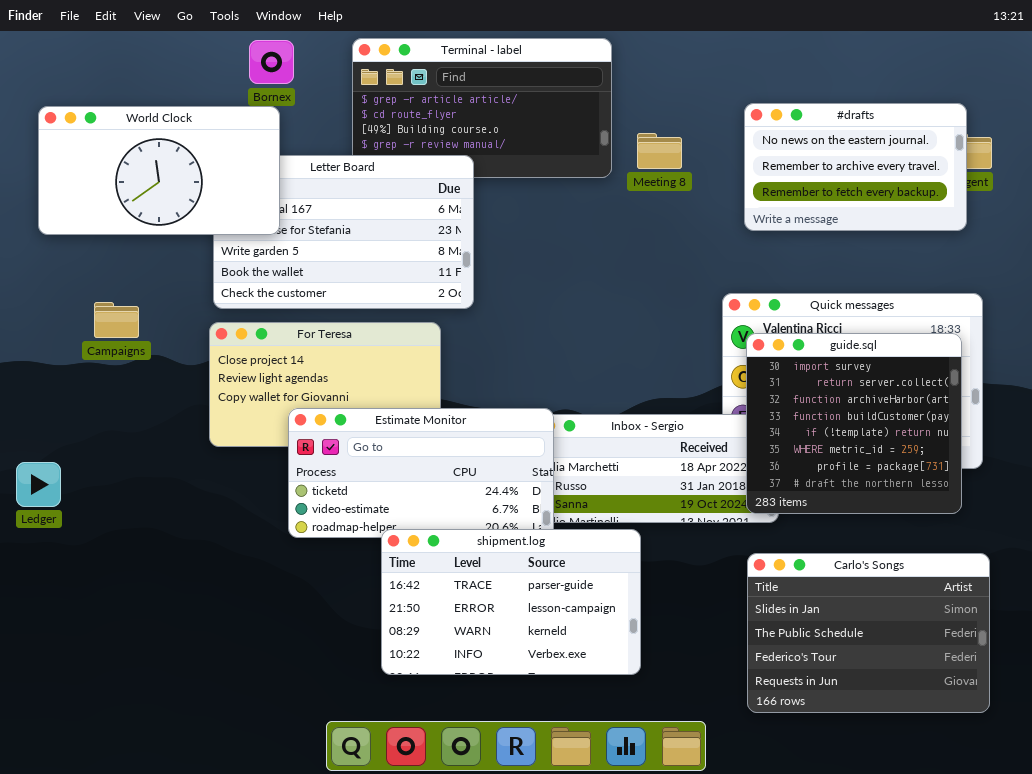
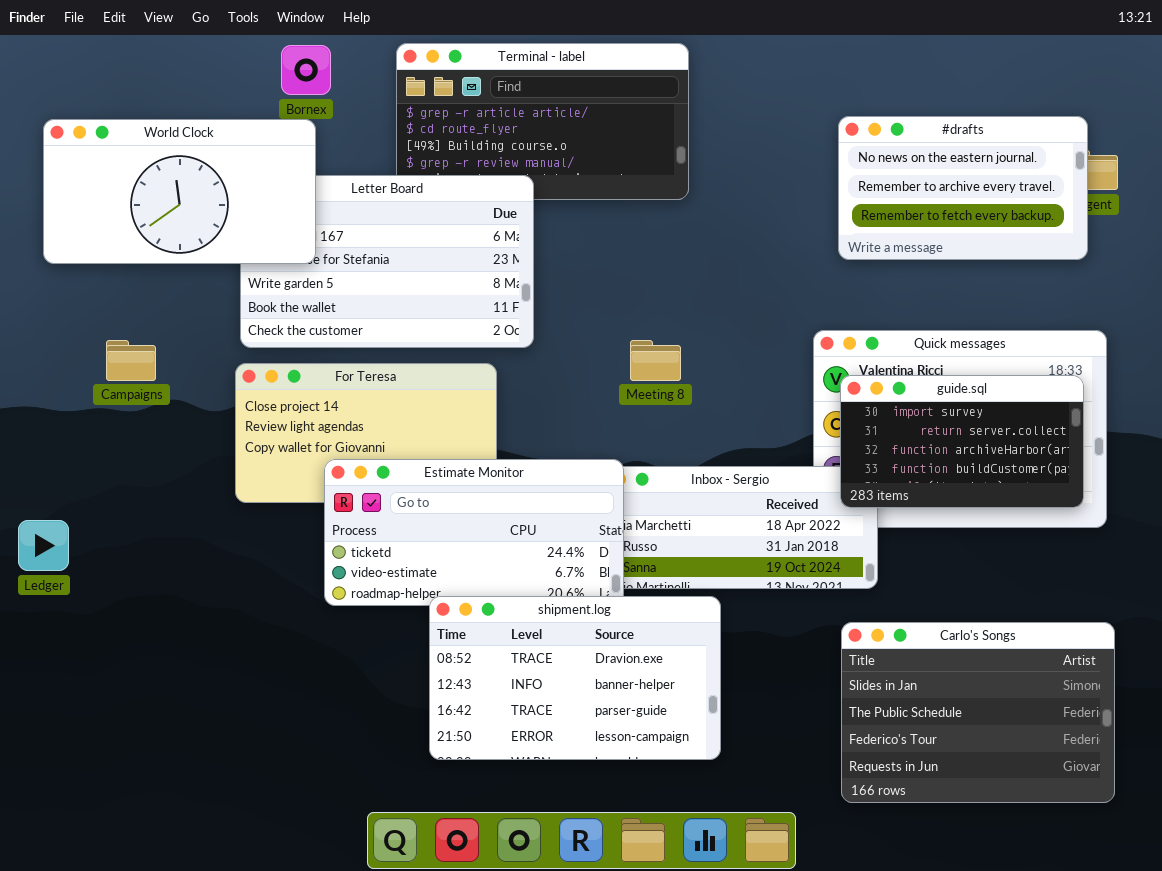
Meeting 8: [637,133,682,169] -> [630,340,681,381], moved
guide.sql: [746,333,962,514] -> [840,375,1084,508], resized
shipment.log: [381,529,641,675] -> [429,596,721,760], scrolled up 2 rows

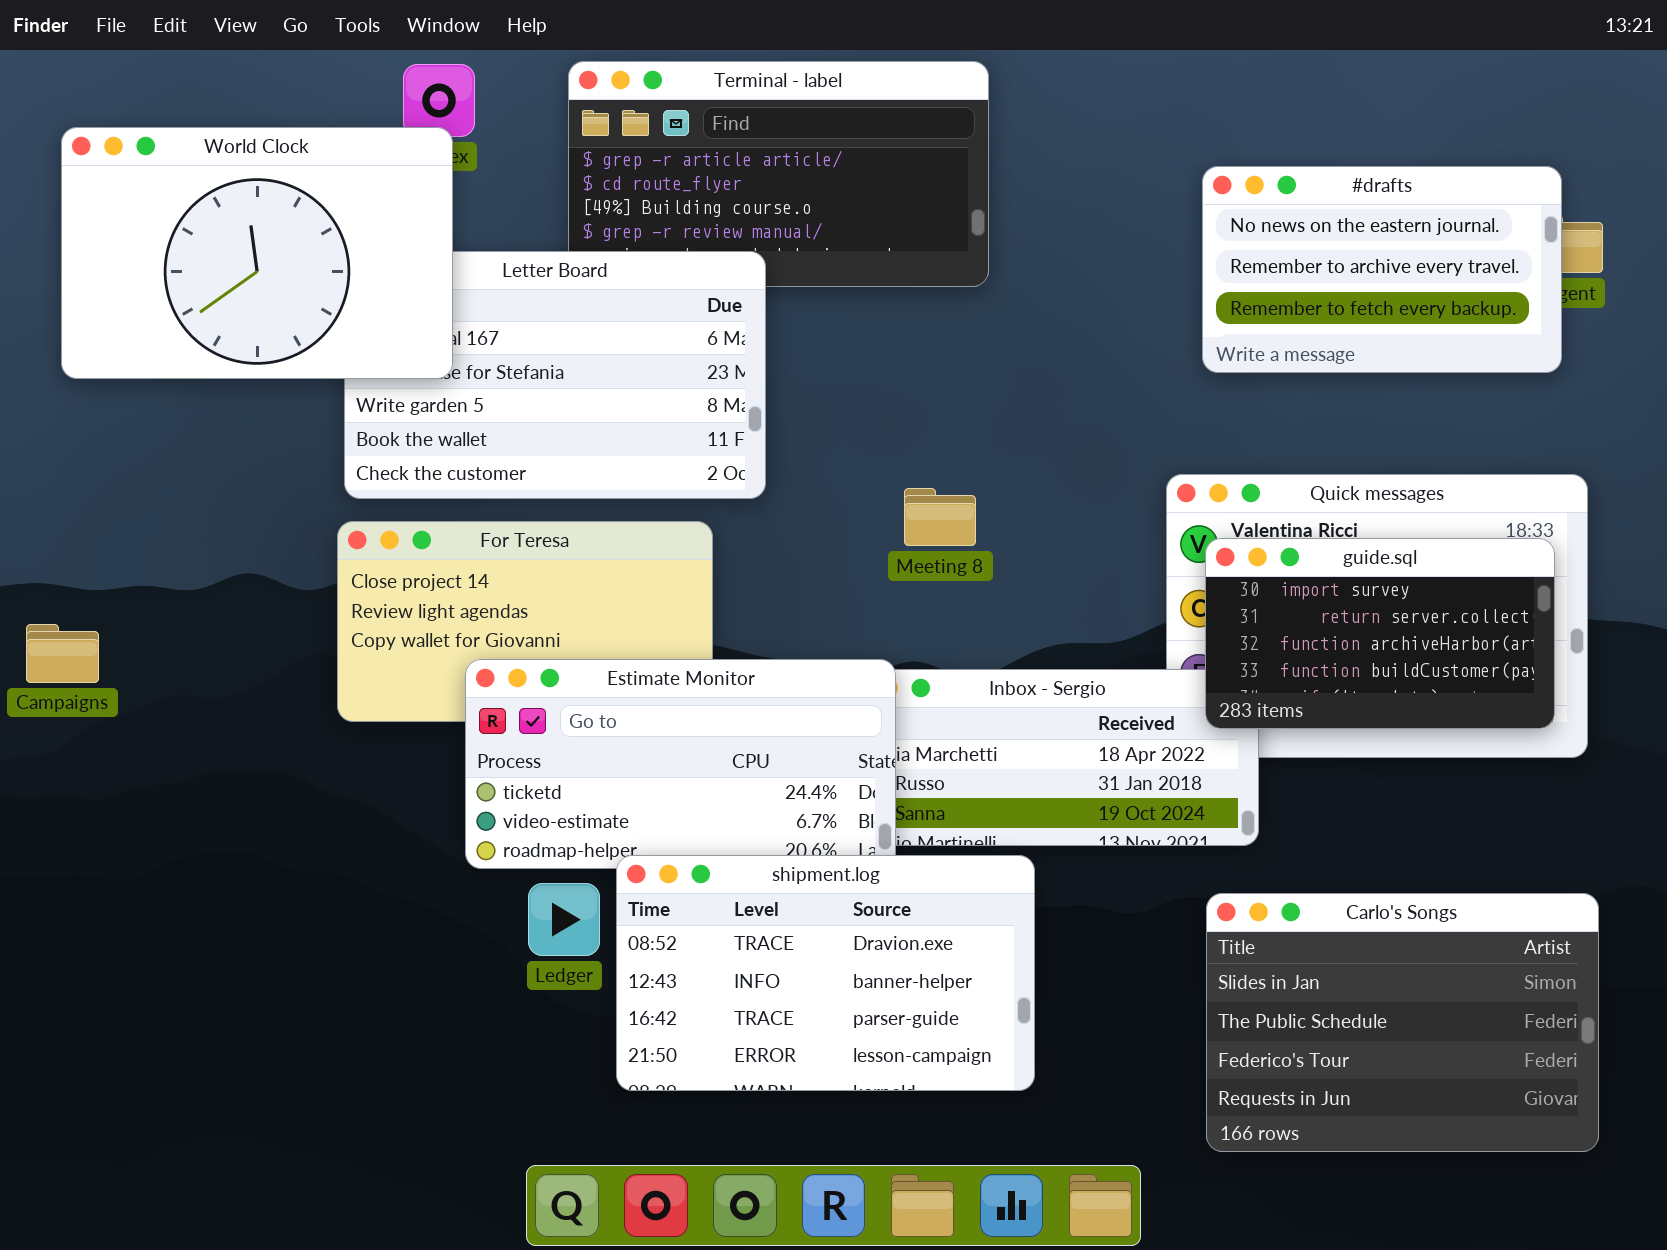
World Clock: [43,119,316,264] -> [61,127,453,379], resized
Campaigns: [106,340,156,381] -> [26,624,99,683], moved
Ledger: [18,520,69,571] -> [528,883,600,956], moved

